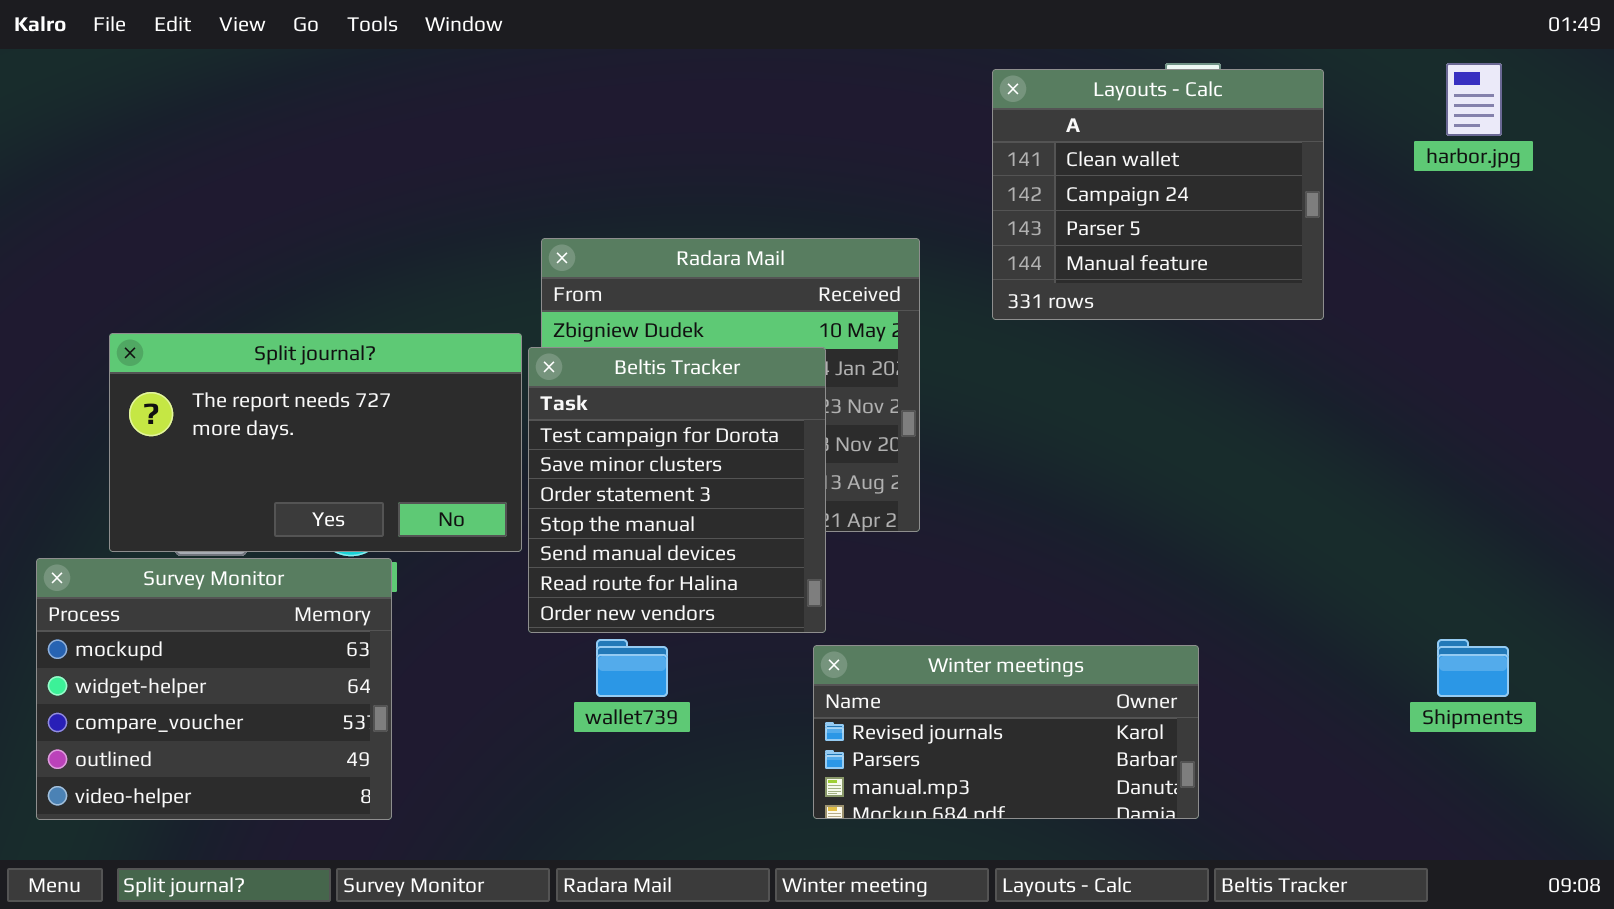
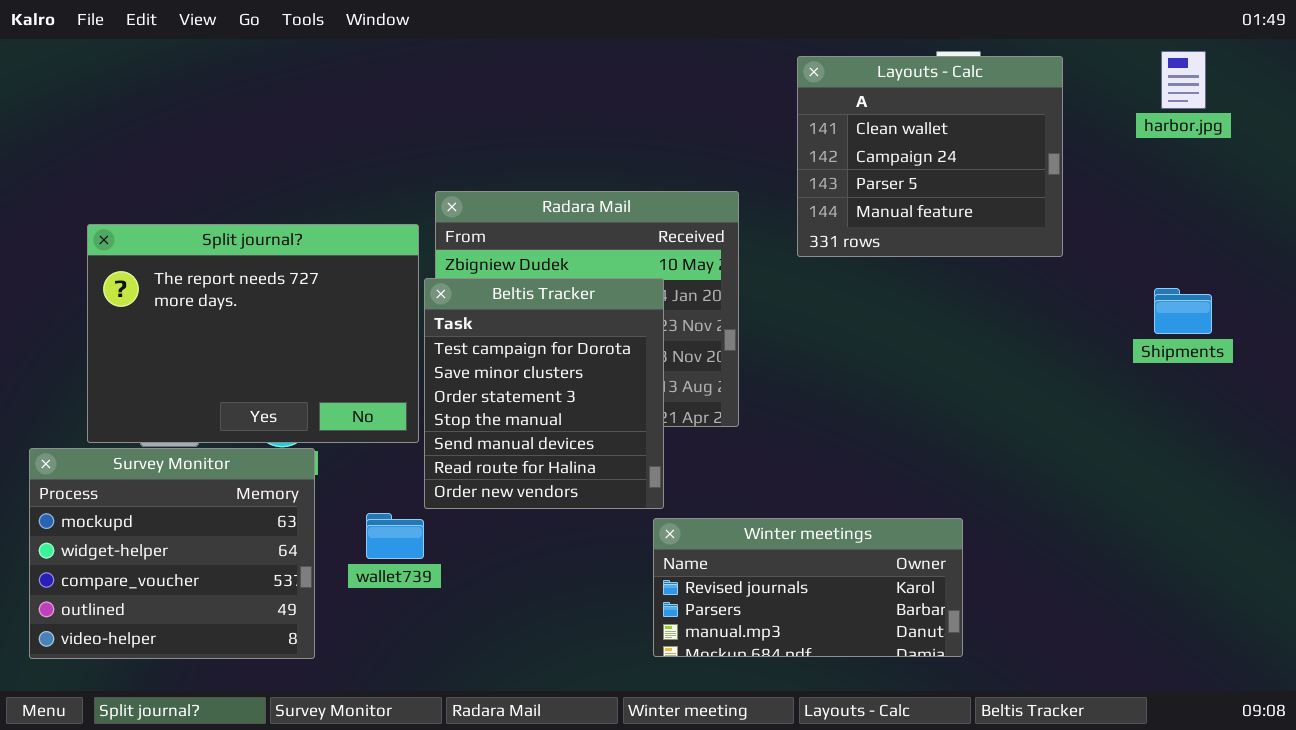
Split journal?: [109,333,522,552] -> [87,224,419,443], resized
wallet739: [596,639,668,697] -> [366,513,424,559], moved
Shipments: [1437,639,1509,697] -> [1154,288,1212,334], moved

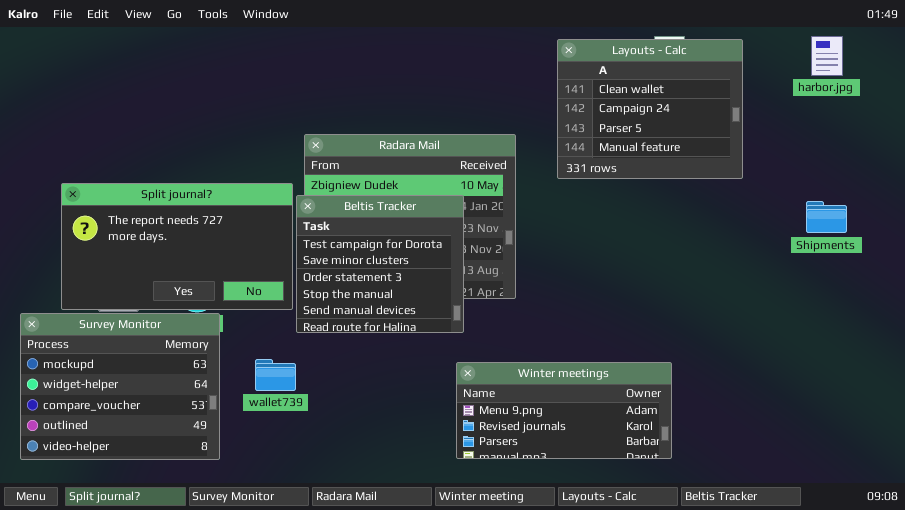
Split journal?: [87,224,419,443] -> [61,183,293,310], resized
Beltis Tracker: [424,278,664,509] -> [296,195,464,333], resized
Winter meetings: [653,518,963,657] -> [456,362,672,459], scrolled up 1 row

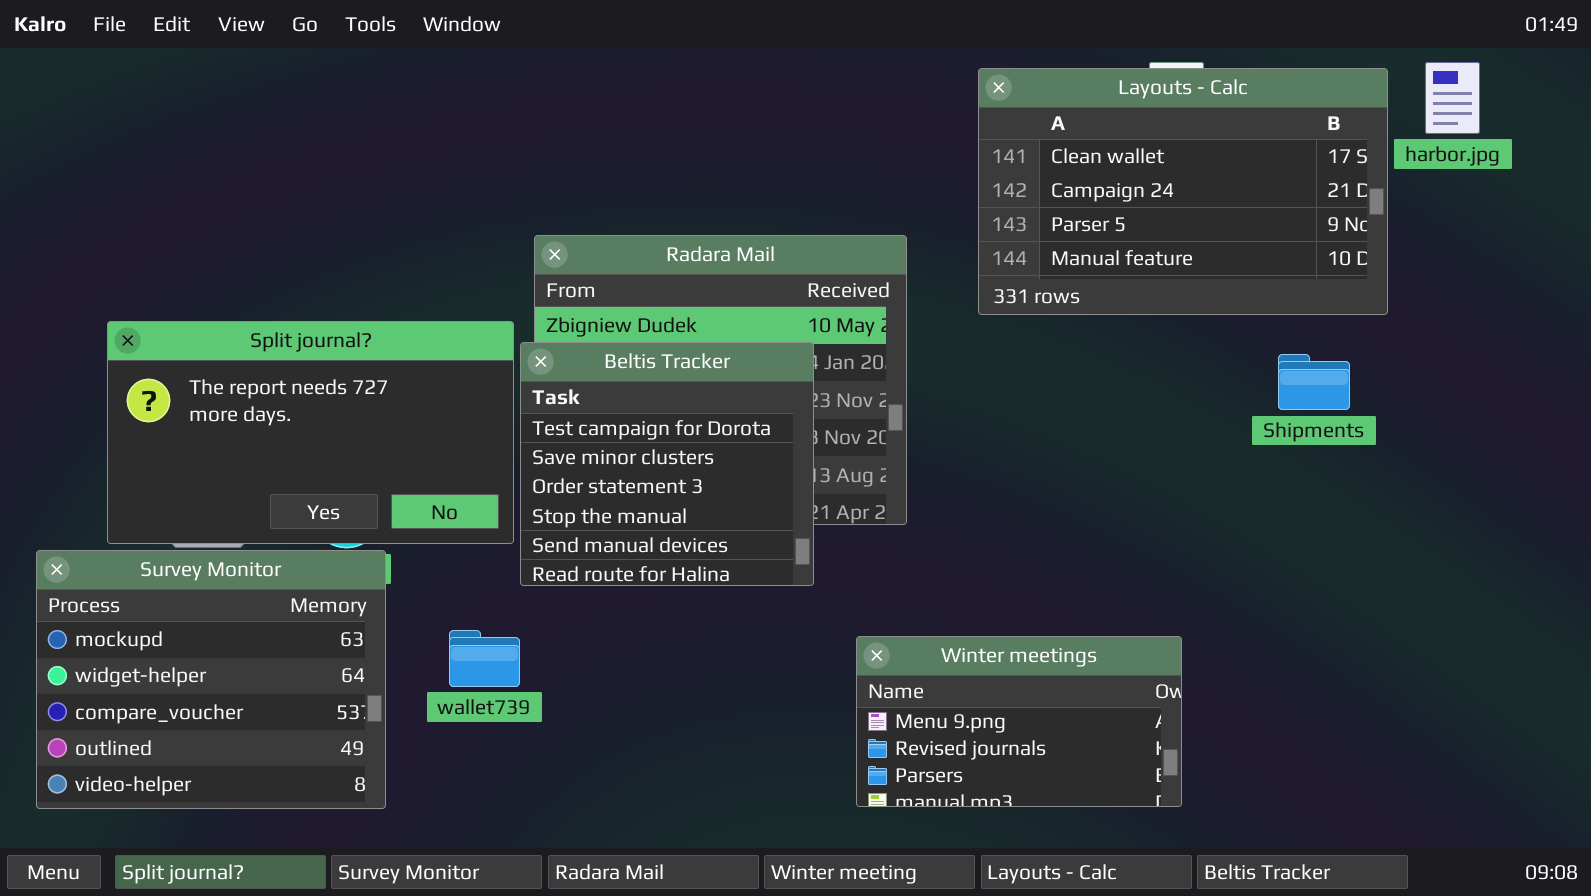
Layouts - Calc: [557,39,743,179] -> [978,68,1388,315], resized
Shipments: [806,201,847,233] -> [1278,354,1350,410], moved
Winter meetings: [456,362,672,459] -> [856,636,1182,807], resized

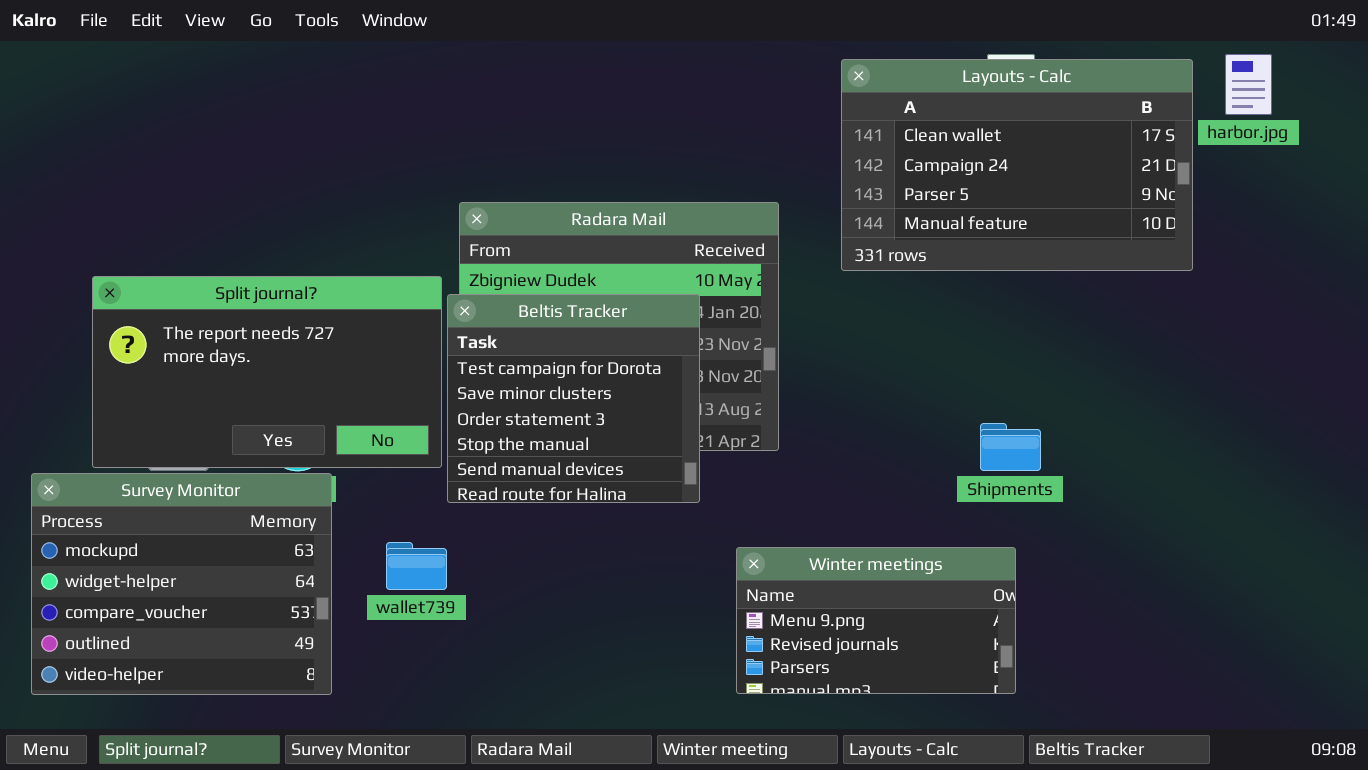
Shipments: [1278,354,1350,410] -> [980,423,1041,471], moved

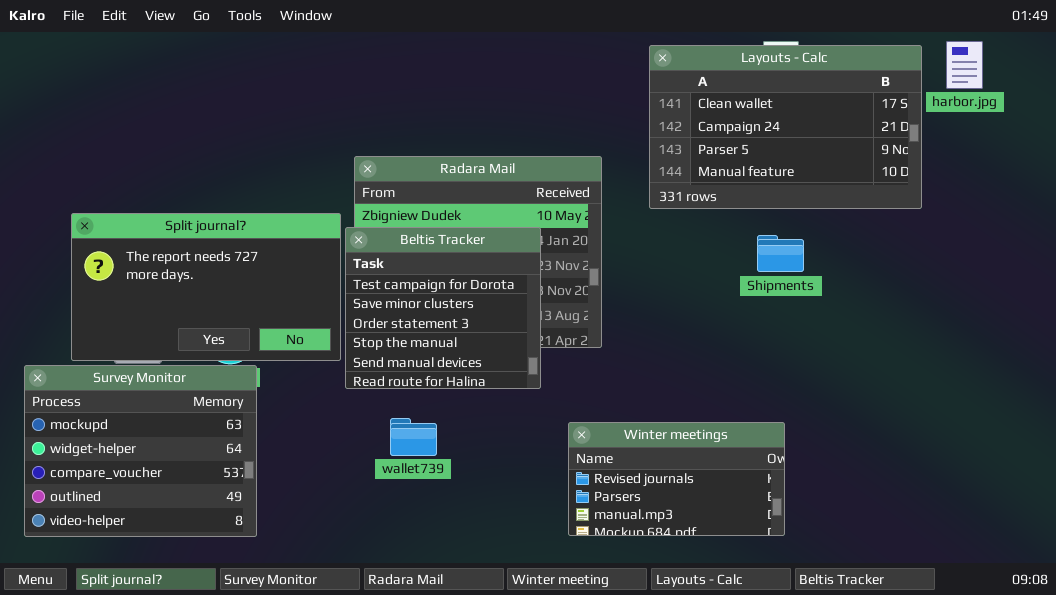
Shipments: [980,423,1041,471] -> [757,235,804,272], moved
wallet739: [386,542,447,590] -> [390,418,437,456], moved
Winter meetings: [736,547,1016,694] -> [568,422,785,536], scrolled down 1 row

